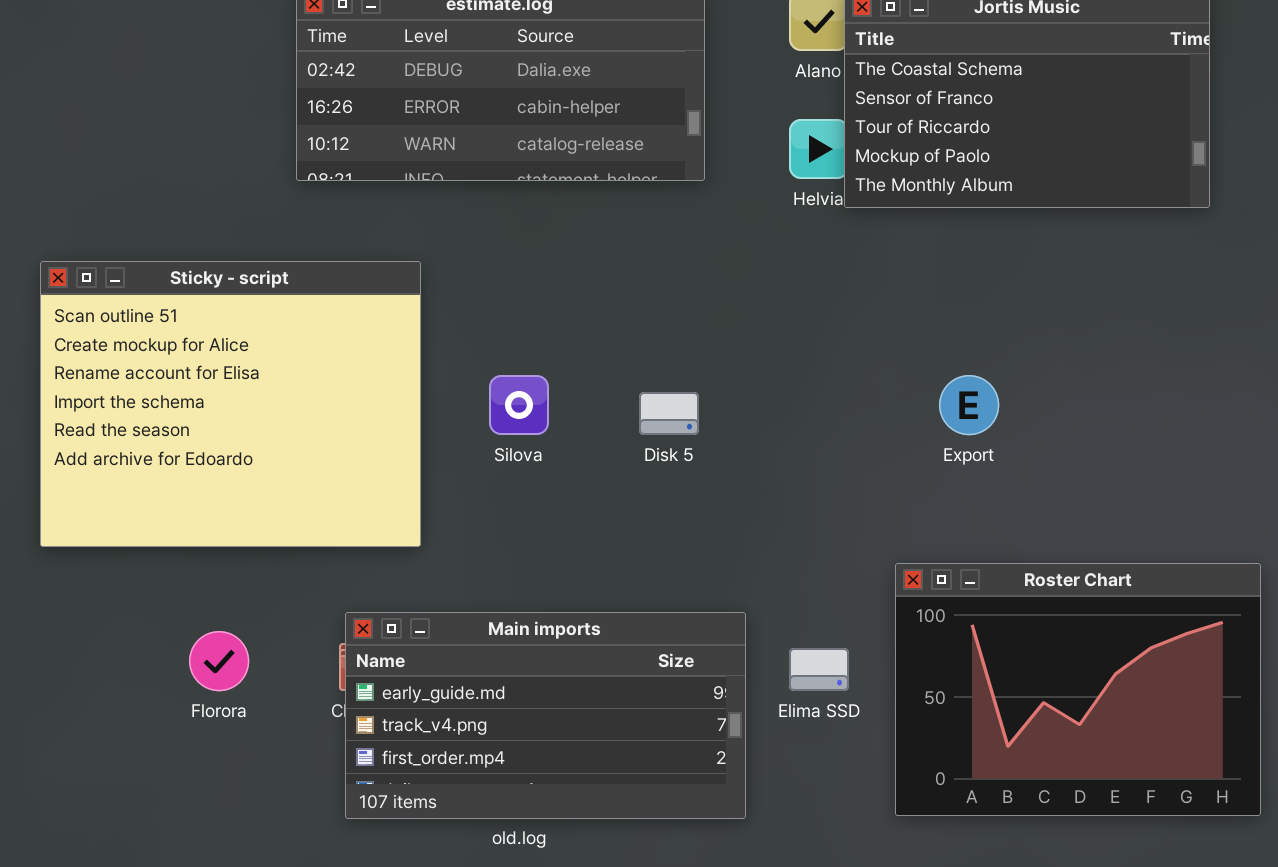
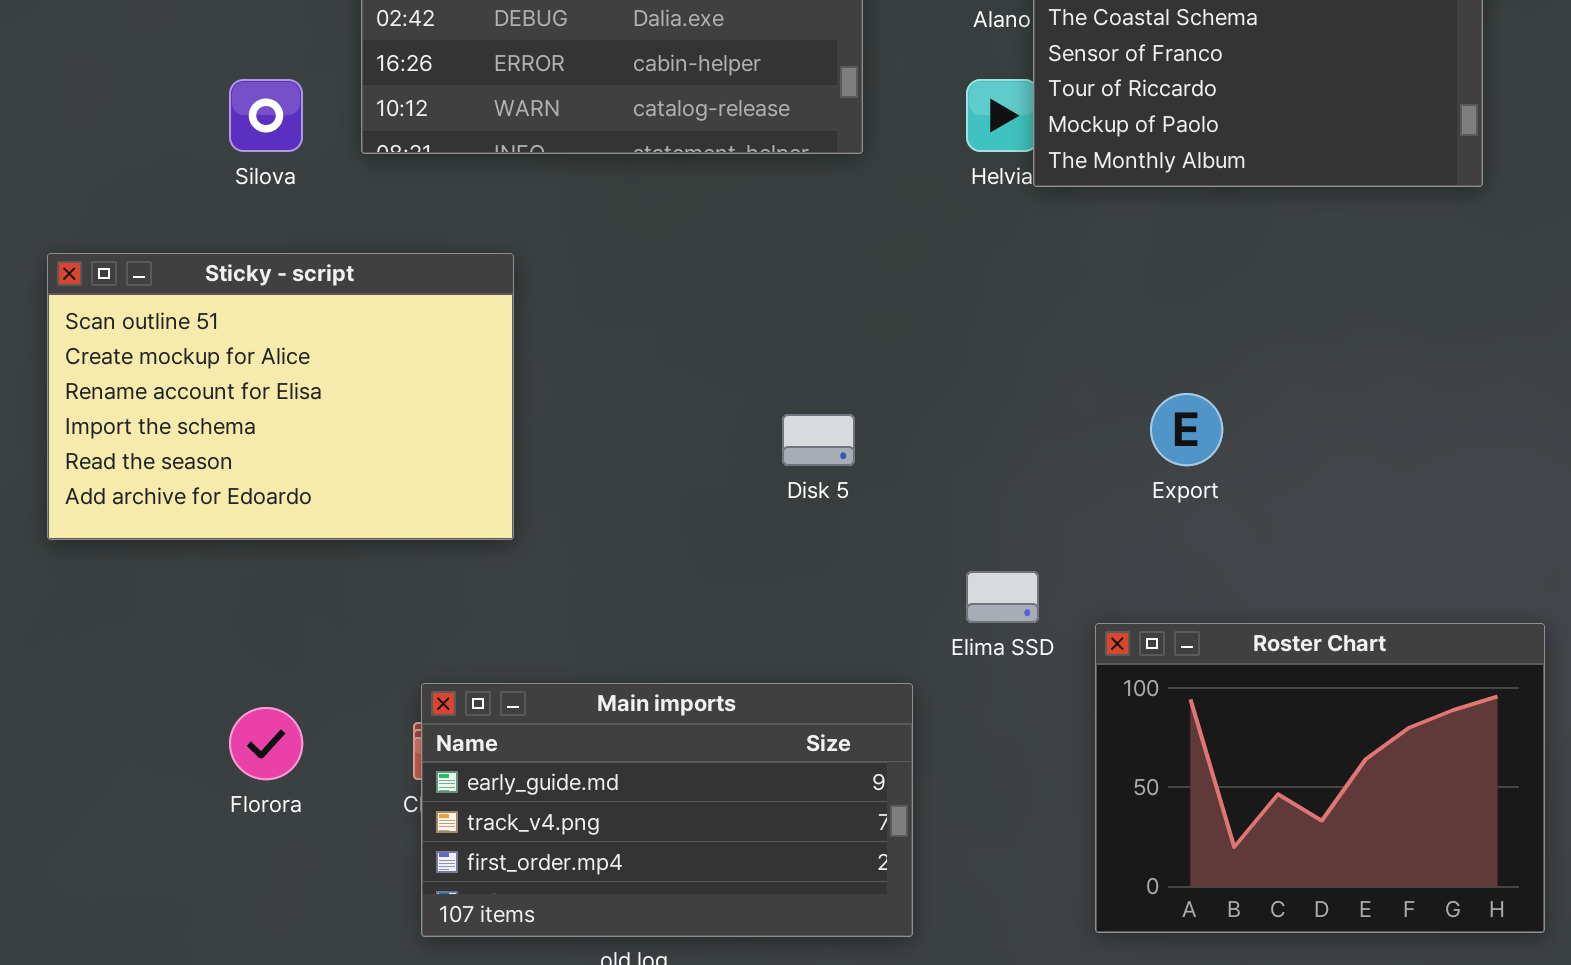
Sticky - script: [40,261,421,547] -> [47,253,514,540], resized
Silova: [489,375,549,435] -> [229,79,303,152], moved
Elima SSD: [789,648,849,691] -> [966,571,1039,623], moved

